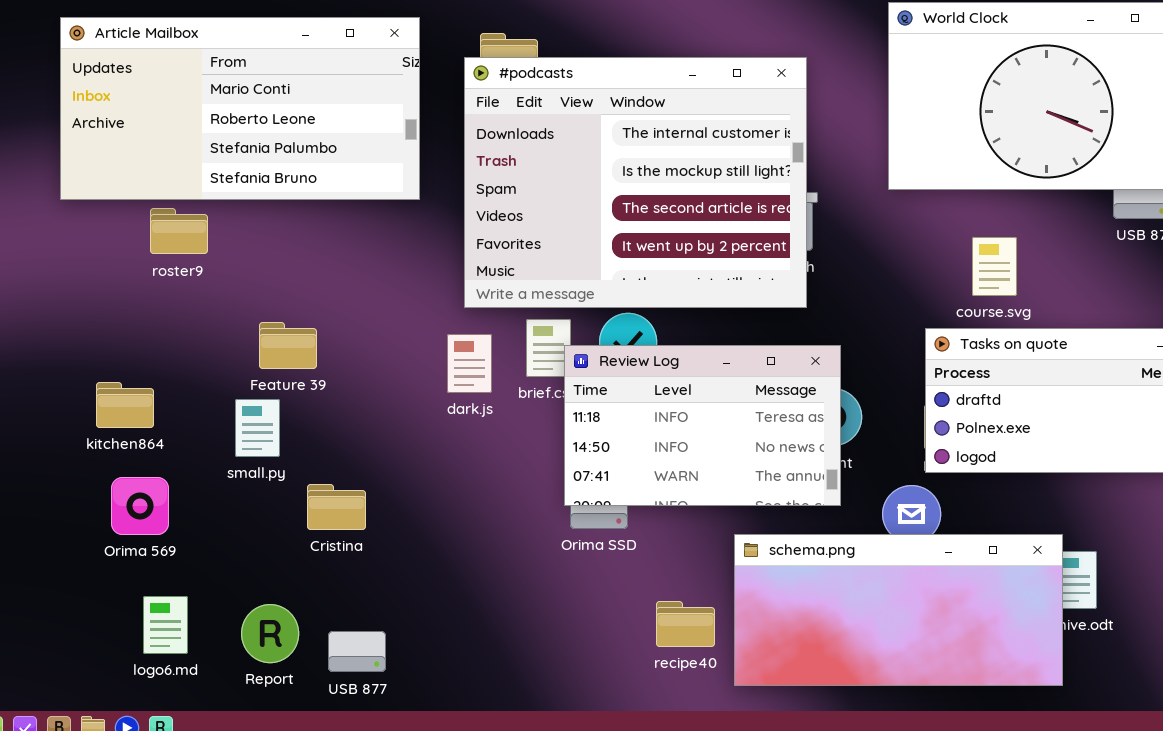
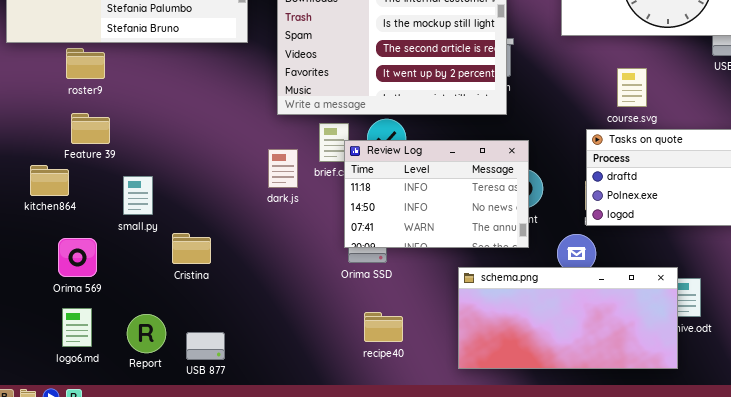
Feature 39: [259,322,317,369] -> [71,113,110,144], moved
dark.js: [447,334,492,393] -> [268,149,298,188], moved
Orima 569: [111,477,169,535] -> [58,238,97,277], moved
recipe40: [656,601,715,647] -> [364,312,403,342], moved

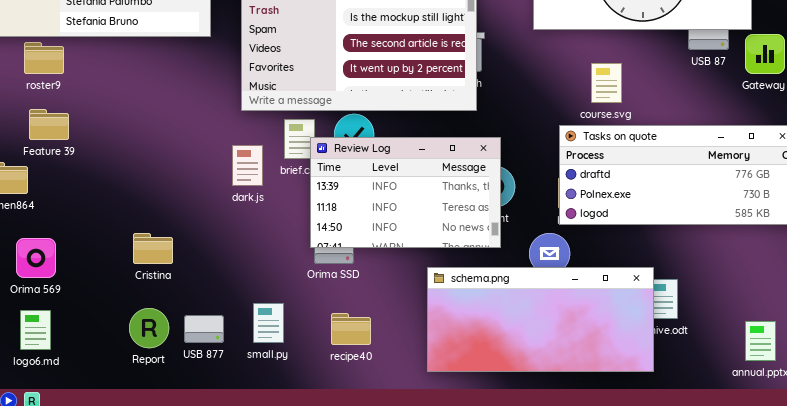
Review Log: [344,140,529,248] -> [310,137,501,248], scrolled up 1 row
small.py: [123,176,153,215] -> [253,303,284,343], moved
Report: [127,314,166,353] -> [129,308,169,348], moved
USB 877: [186,332,225,360] -> [184,315,224,343], moved

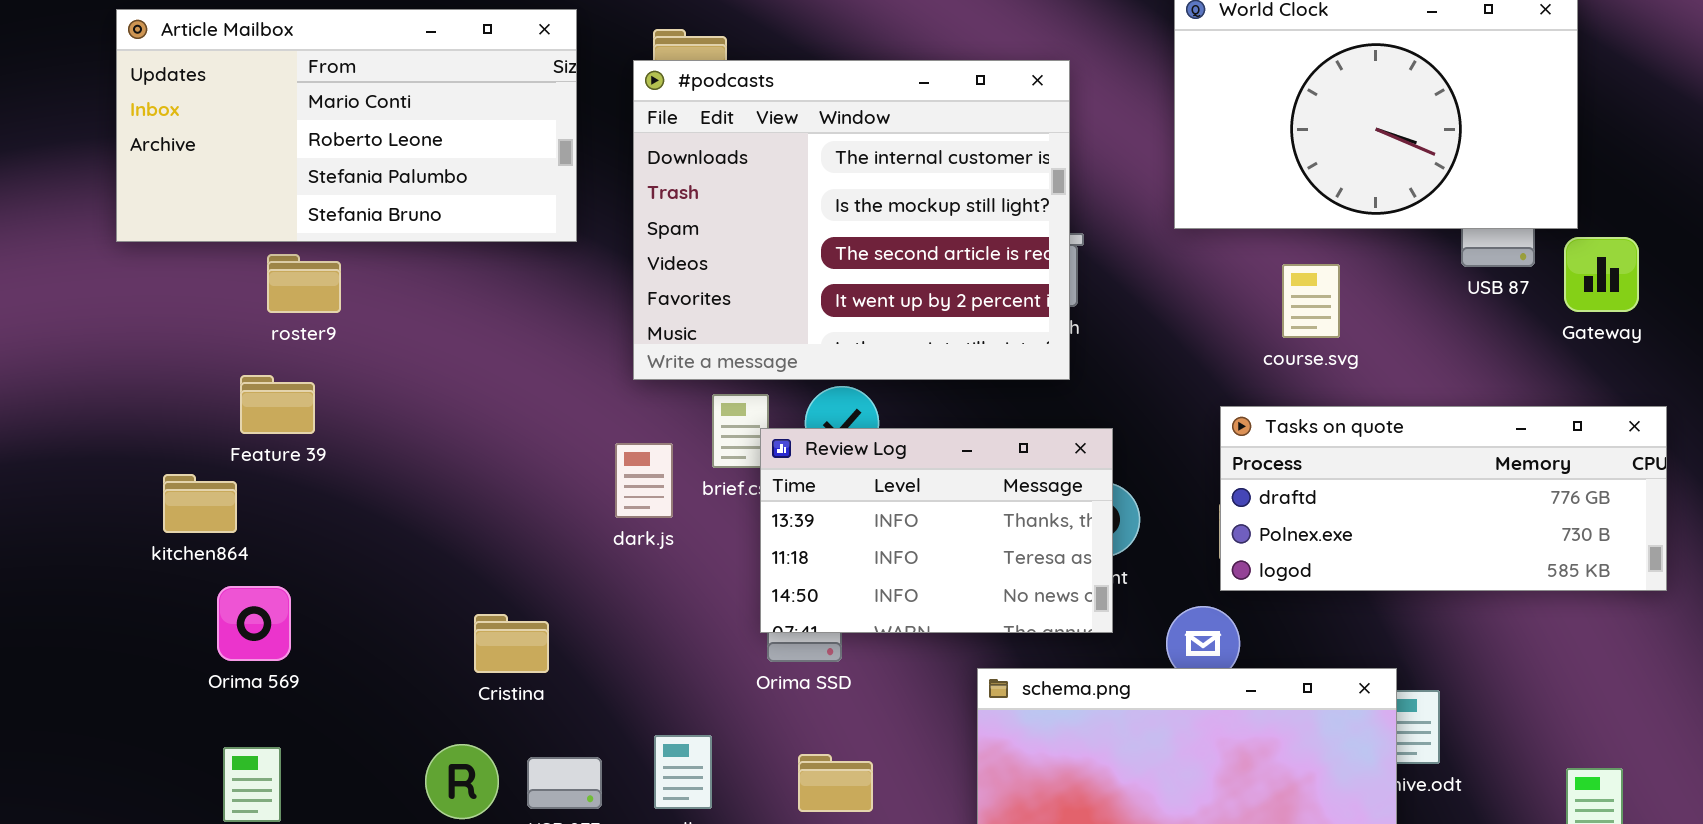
roster9: [24,42,64,74] -> [267,254,341,313], moved
course.svg: [591,63,622,103] -> [1282,264,1340,338], moved
Cristina: [133,233,173,264] -> [474,614,549,673], moved
Orima 569: [16,238,56,278] -> [217,586,291,661], moved

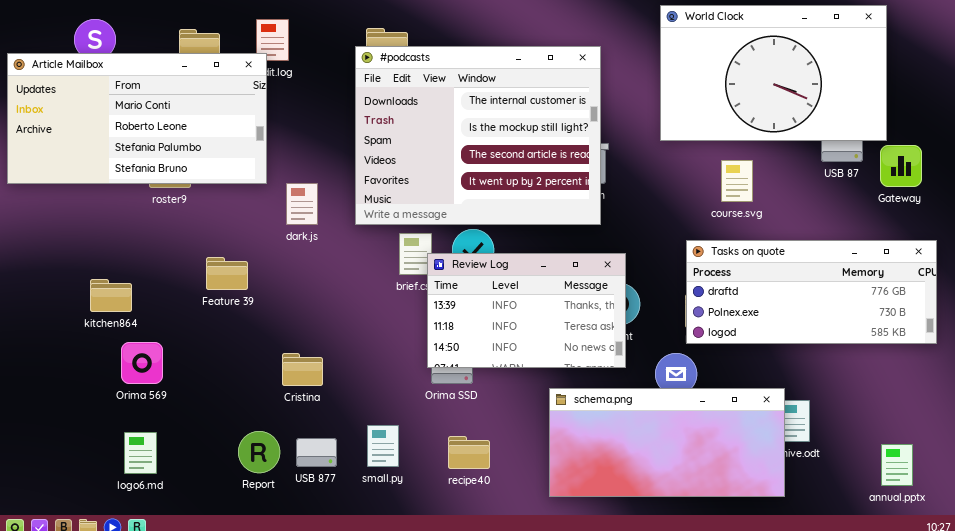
Article Mailbox: [116,9,577,242] -> [7,53,267,184], moved
Feature 39: [240,375,315,434] -> [206,257,248,290], moved
dark.js: [615,443,673,518] -> [286,183,318,225], moved
Cristina: [474,614,549,673] -> [282,353,323,386], moved

